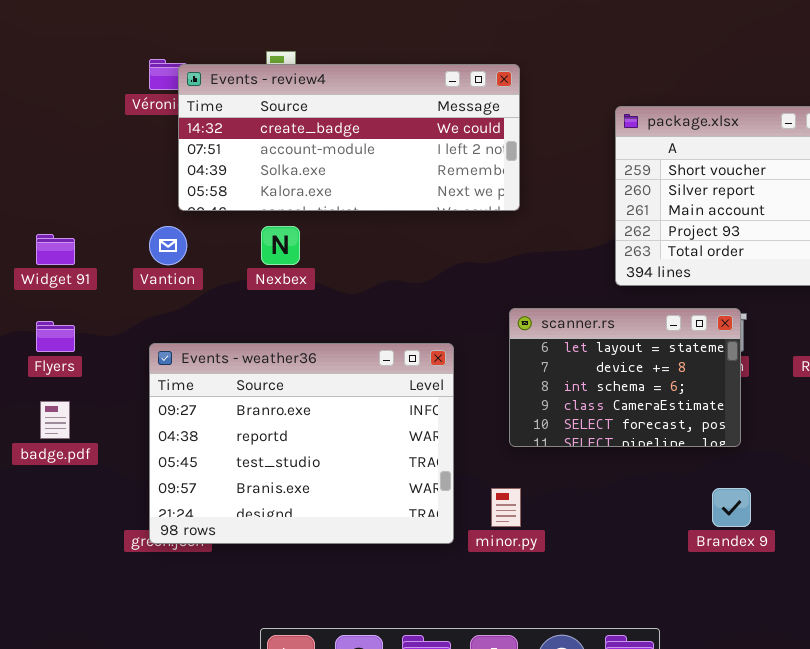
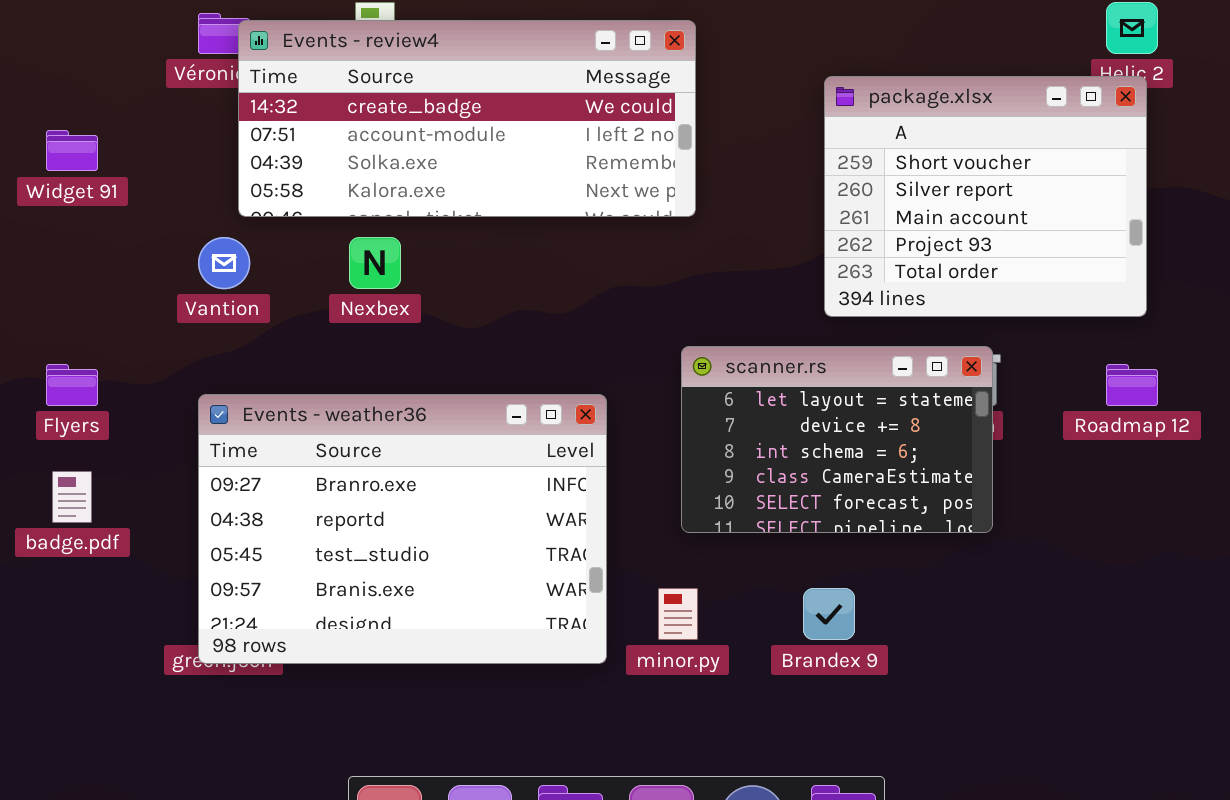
Widget 91: [36,234,75,265] -> [46,130,98,171], moved
Brandex 9: [712,488,751,527] -> [803,588,855,640], moved

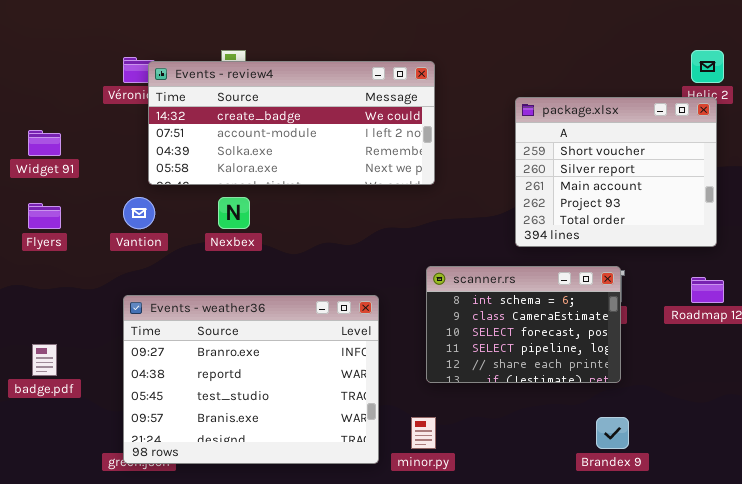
scanner.rs: [681,346,993,533] -> [426,266,621,383], scrolled down 2 rows
Flyers: [46,364,98,406] -> [28,203,61,229], moved
Brandex 9: [803,588,855,640] -> [596,417,629,449], moved

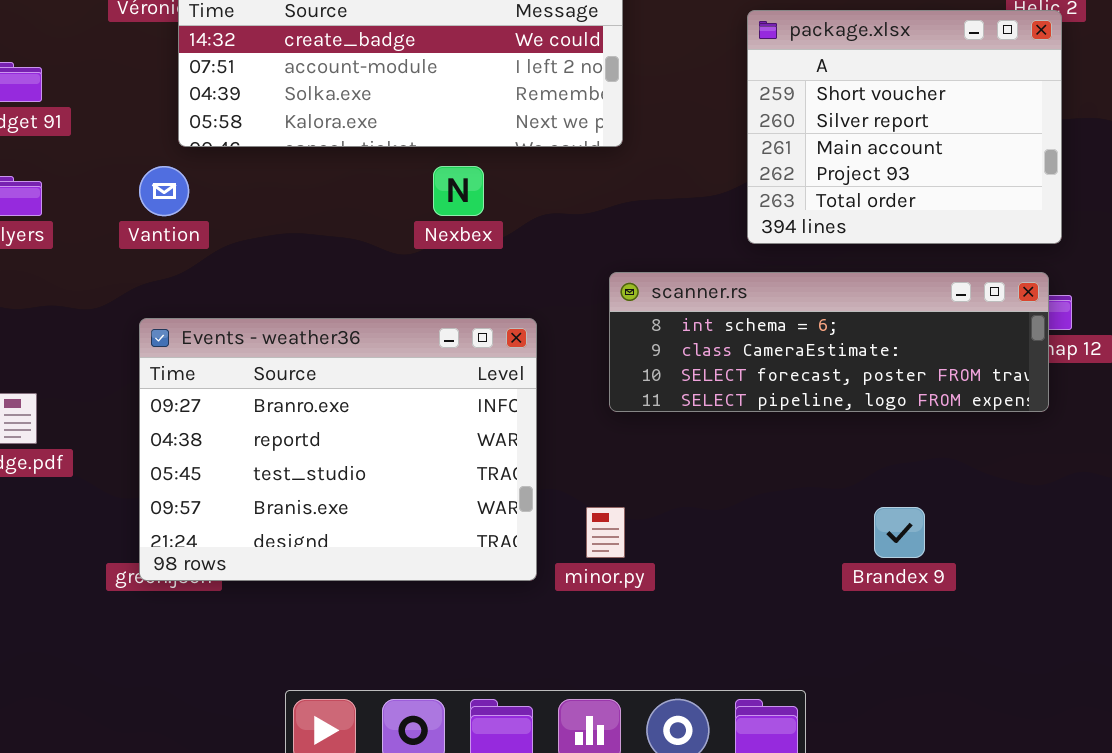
Nexbex: [218,197,250,229] -> [433,166,484,216], moved
scanner.rs: [426,266,621,383] -> [609,272,1049,412], resized

